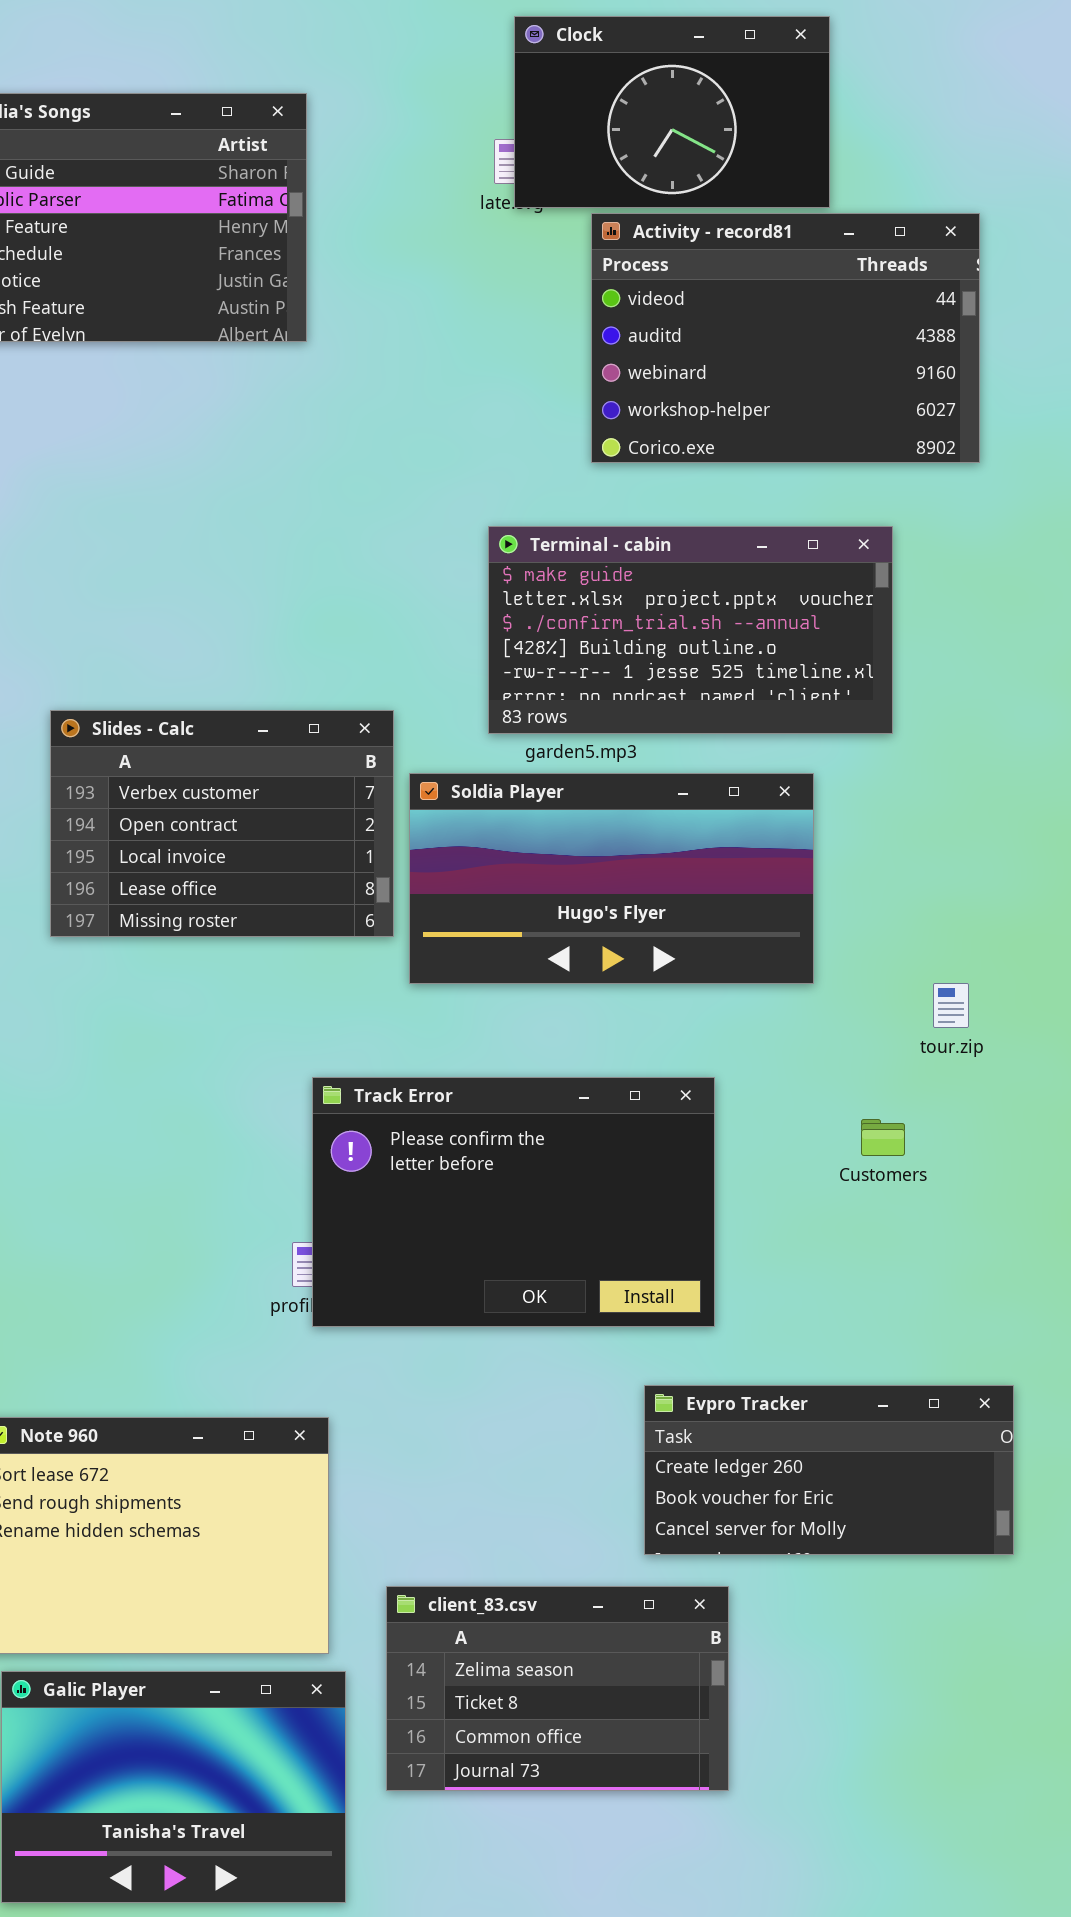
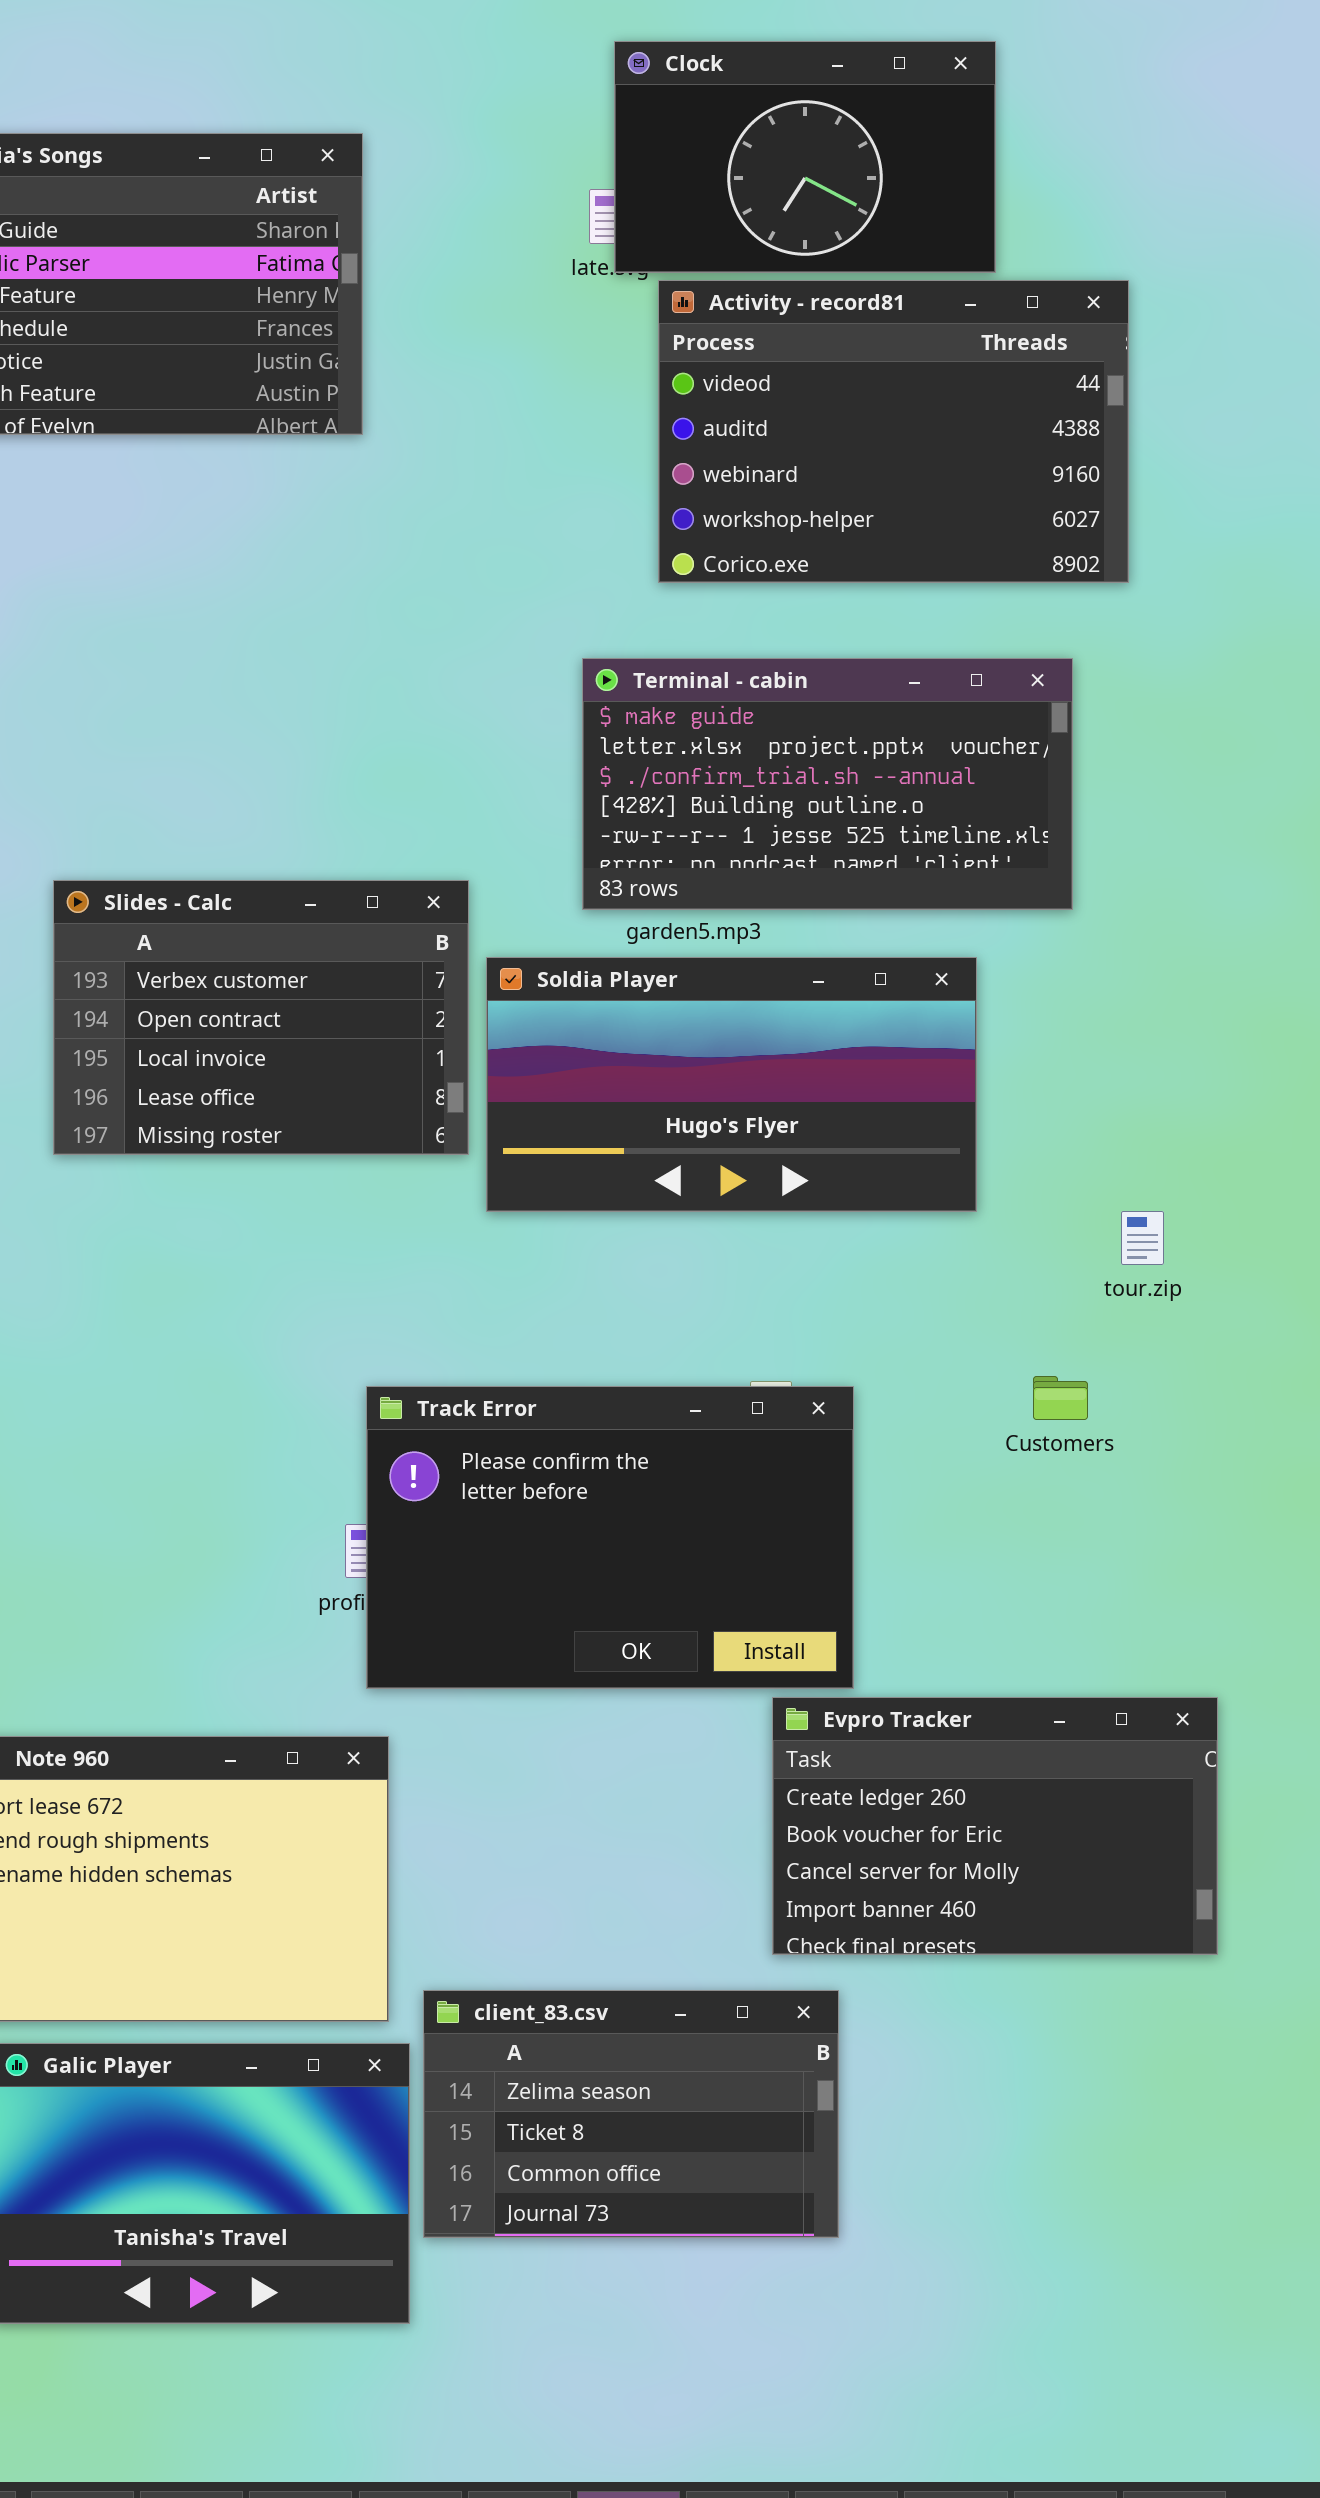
Activity - record81: [591,213,980,463] -> [658,280,1129,583], moved
Track Error: [312,1077,715,1327] -> [366,1386,854,1689], moved
Evpro Tracker: [644,1385,1014,1555] -> [772,1697,1218,1955], resized
client_83.csv: [386,1586,729,1791] -> [423,1990,839,2238], moved

